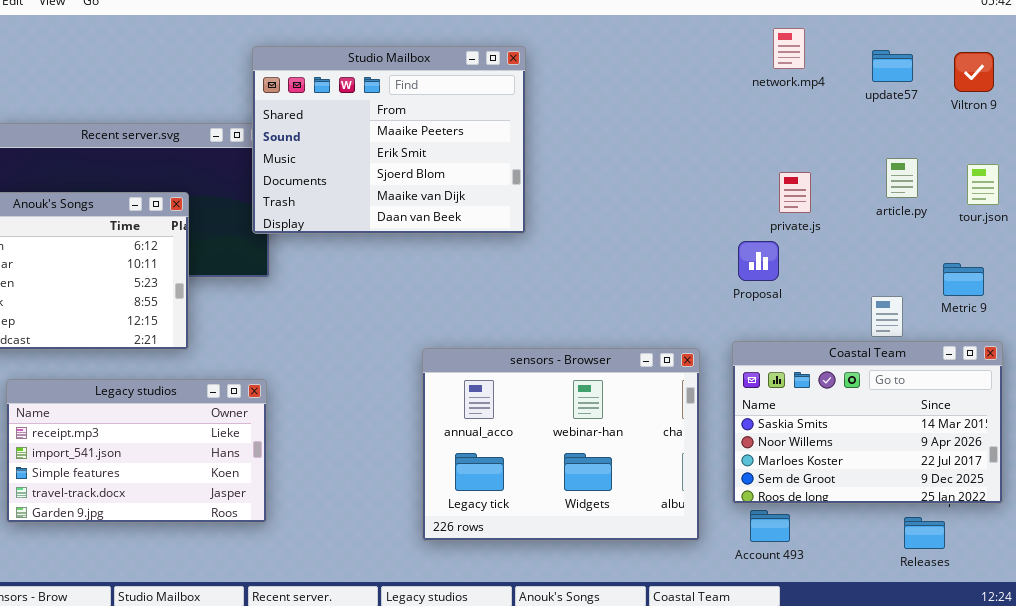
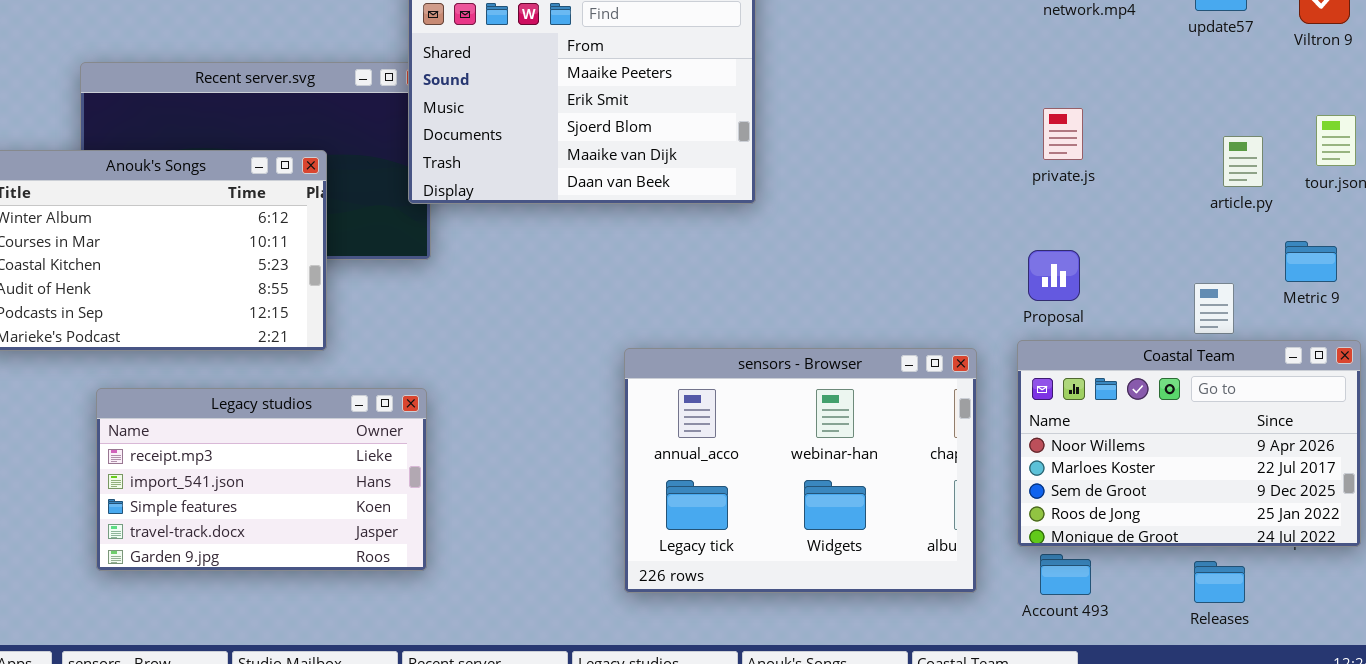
article.py: [886,158,918,198] -> [1223,136,1263,187], moved
private.js: [779,172,811,213] -> [1043,108,1083,160], moved
Proposal: [738,241,779,281] -> [1028,250,1080,301], moved
Coastal Team: [732,341,1003,504] -> [1017,340,1361,547], scrolled down 1 row
Releases: [904,517,945,549] -> [1194,561,1245,603], moved

